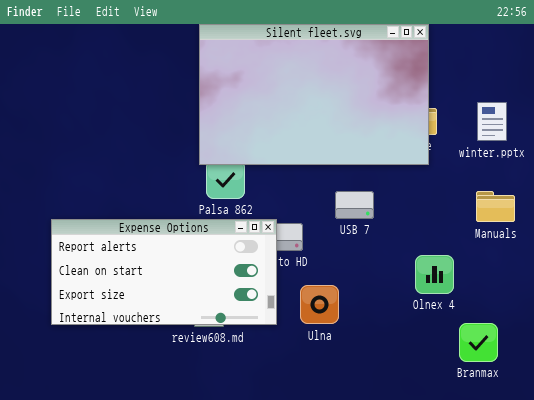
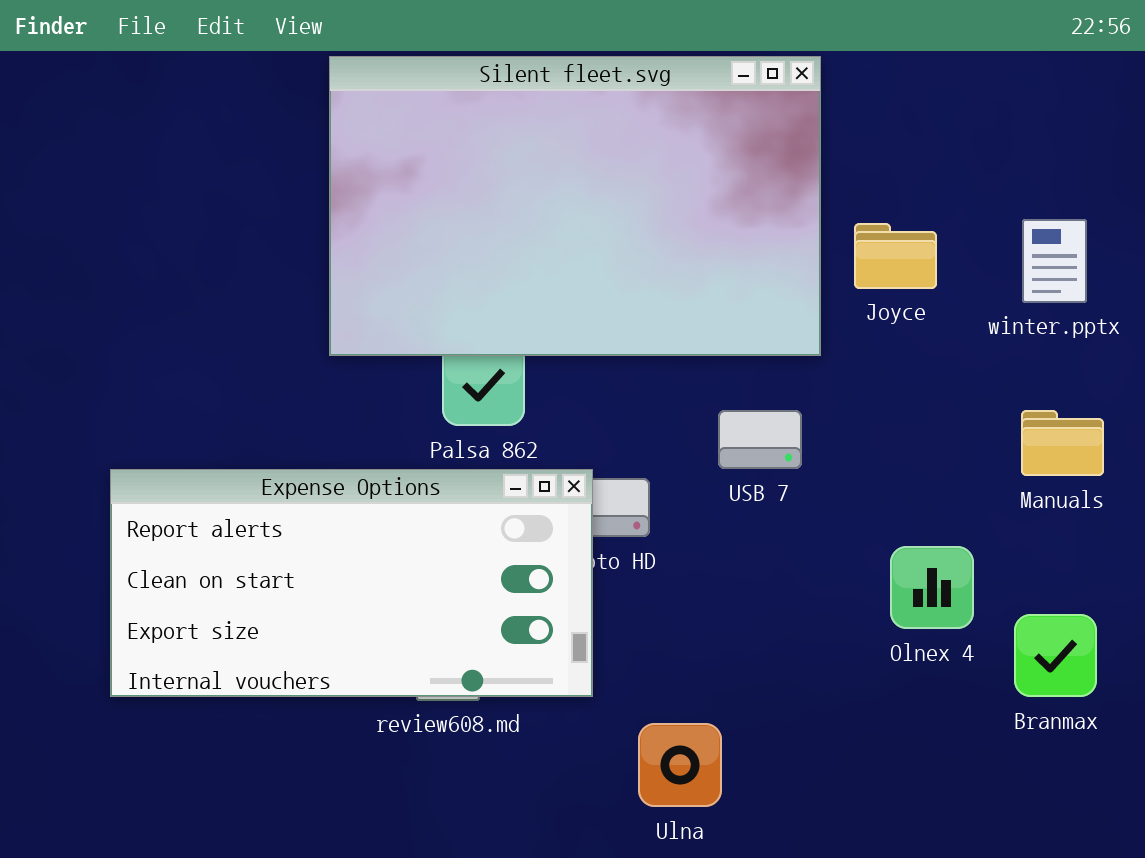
Silent fleet.svg: [199,24,429,165] -> [329,56,821,356], moved
Ulna: [300,285,339,324] -> [638,723,722,807], moved
Branmax: [459,323,498,362] -> [1014,614,1097,697], moved

